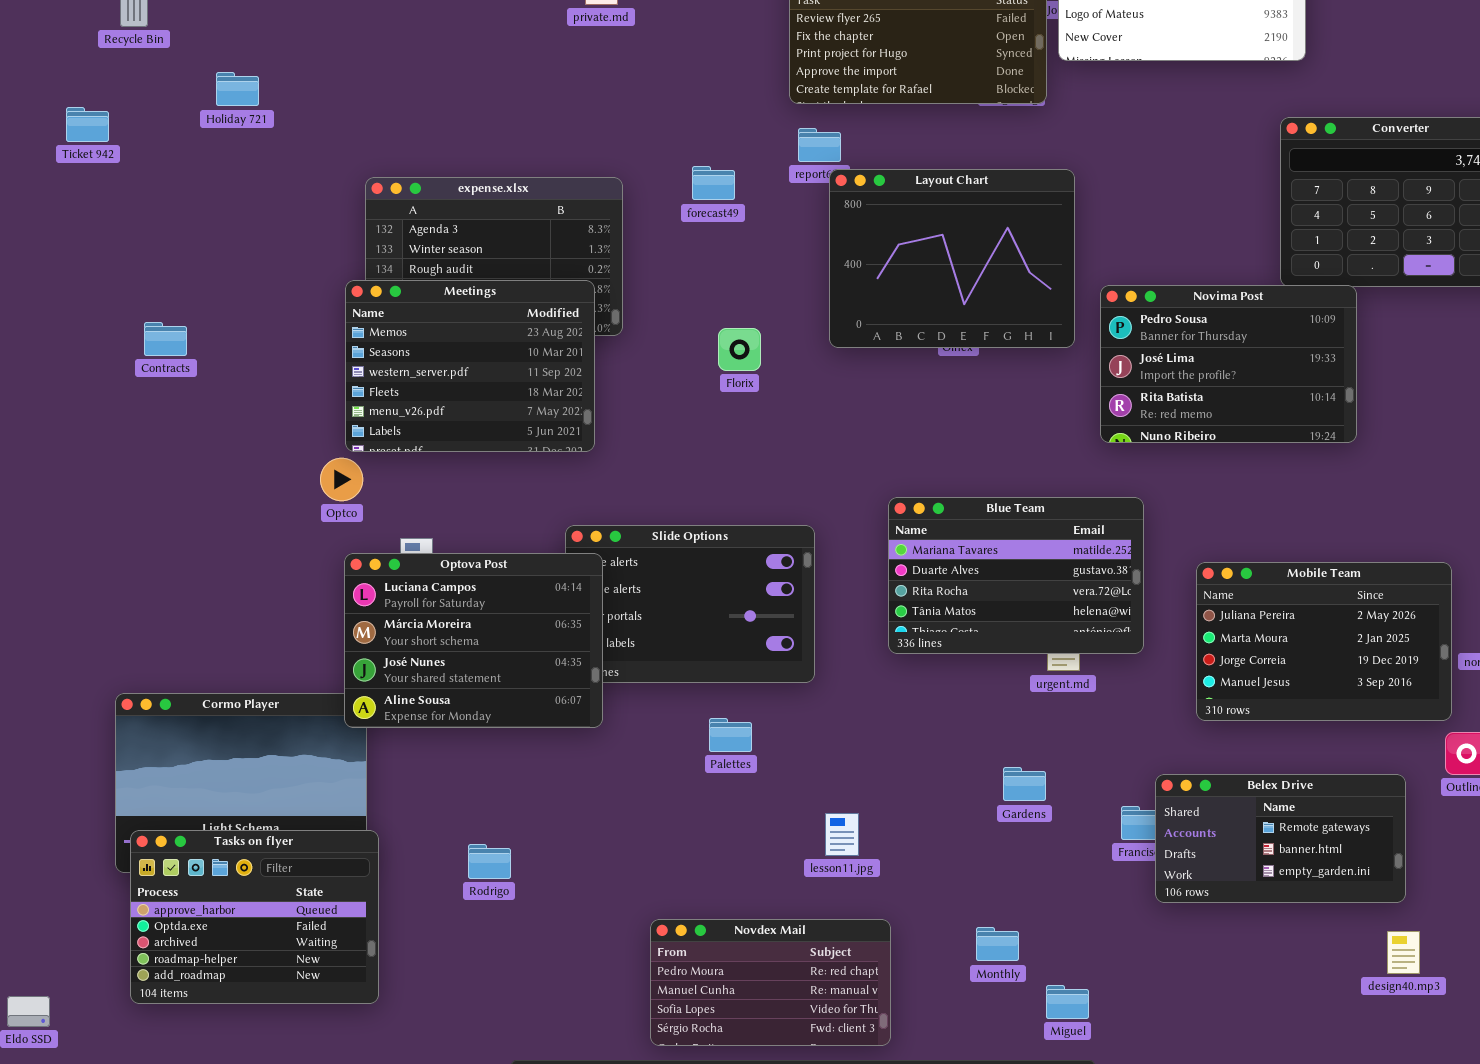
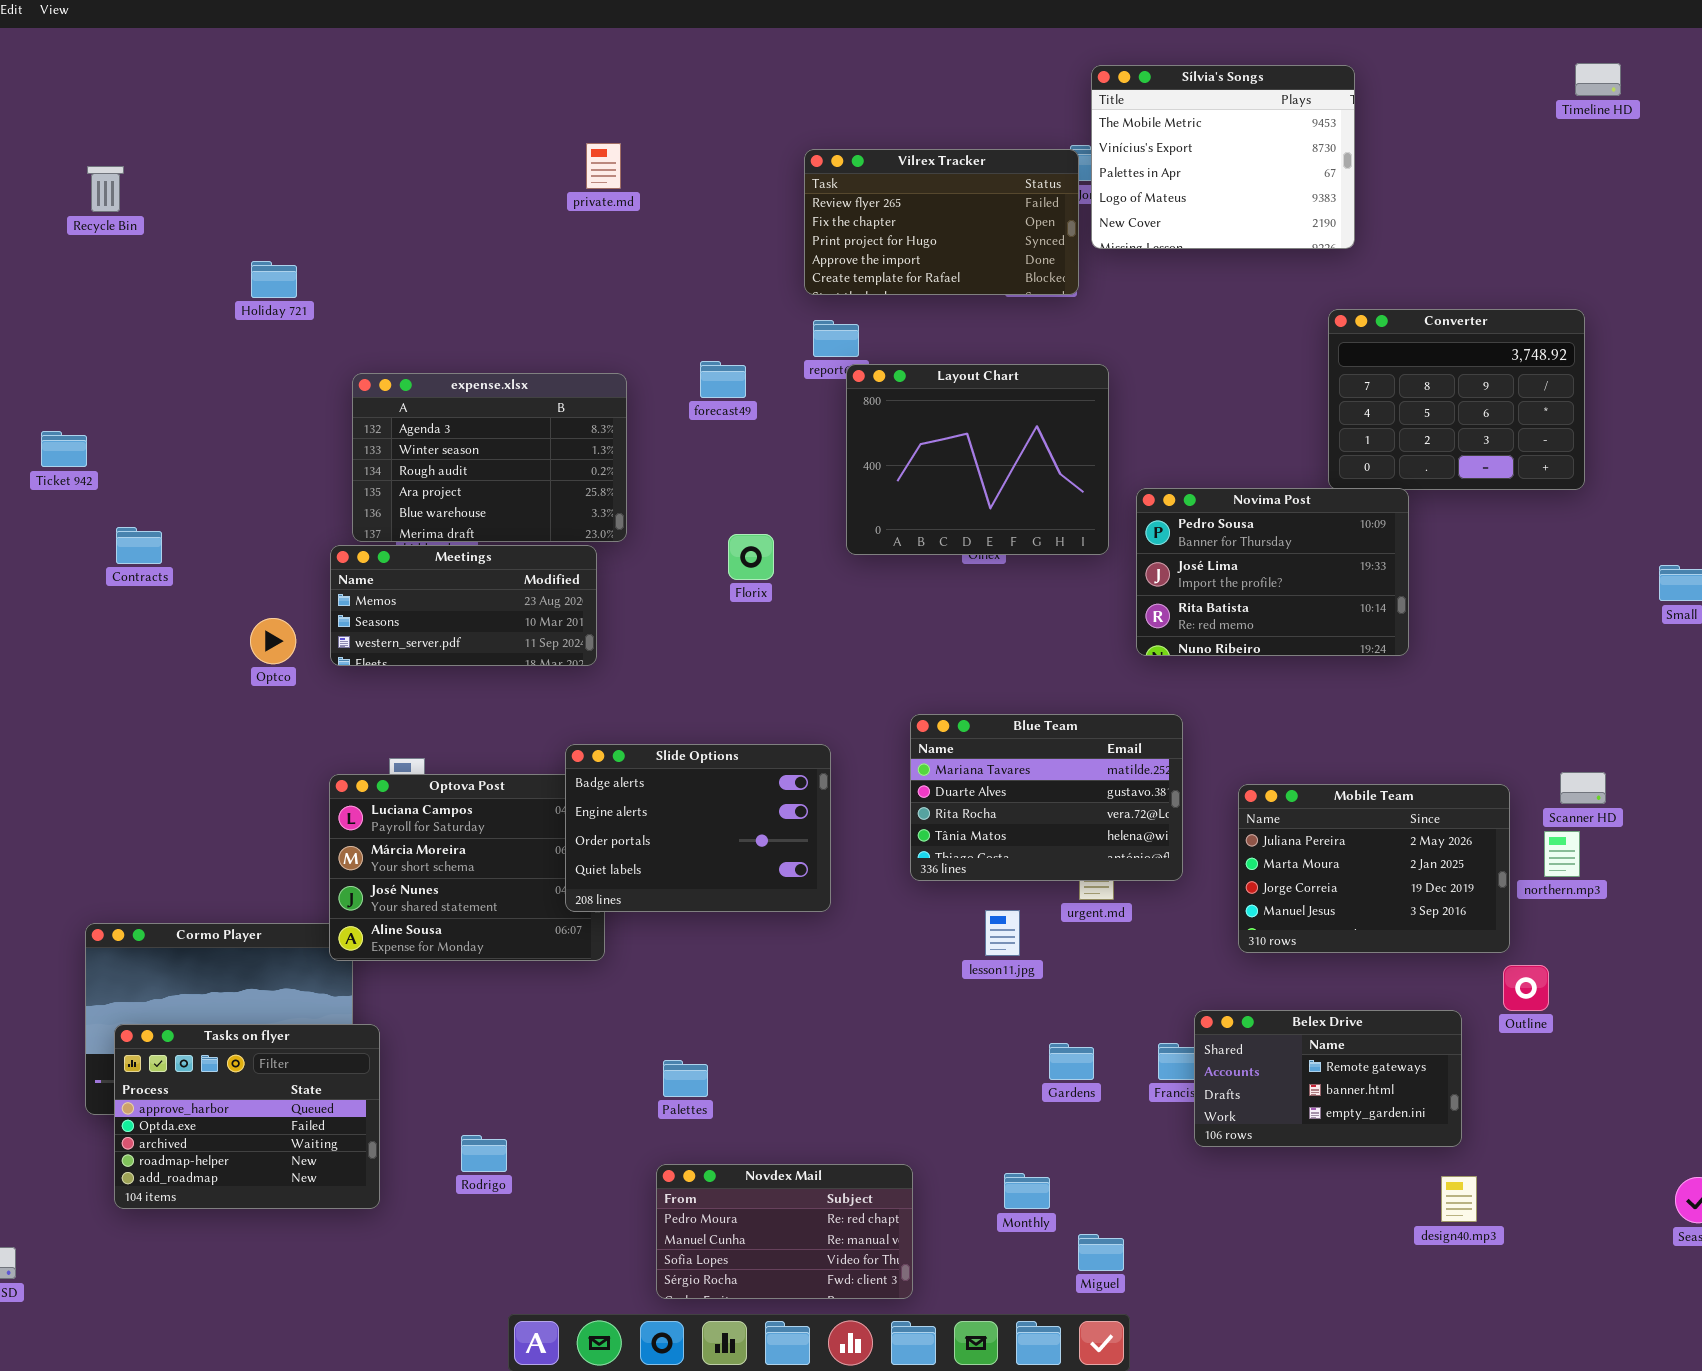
Holiday 721: [216,72,259,106] -> [251,261,297,298], moved
Ticket 942: [66,107,109,142] -> [41,431,87,467], moved
Meetings: [345,280,595,452] -> [330,545,597,666], resized
Optco: [320,458,363,501] -> [250,618,296,664], moved
Slide Options: [565,525,815,683] -> [565,744,831,912], raised
Palettes: [709,718,752,752] -> [663,1060,708,1097], moved
Gardens: [1003,767,1046,801] -> [1049,1043,1094,1080], moved
lesson11.jpg: [825,813,859,856] -> [985,910,1020,956], moved
Tasks on flyer: [130,830,379,1004] -> [114,1024,380,1209], moved
Rodrigo: [468,844,511,879] -> [461,1135,507,1172], moved

